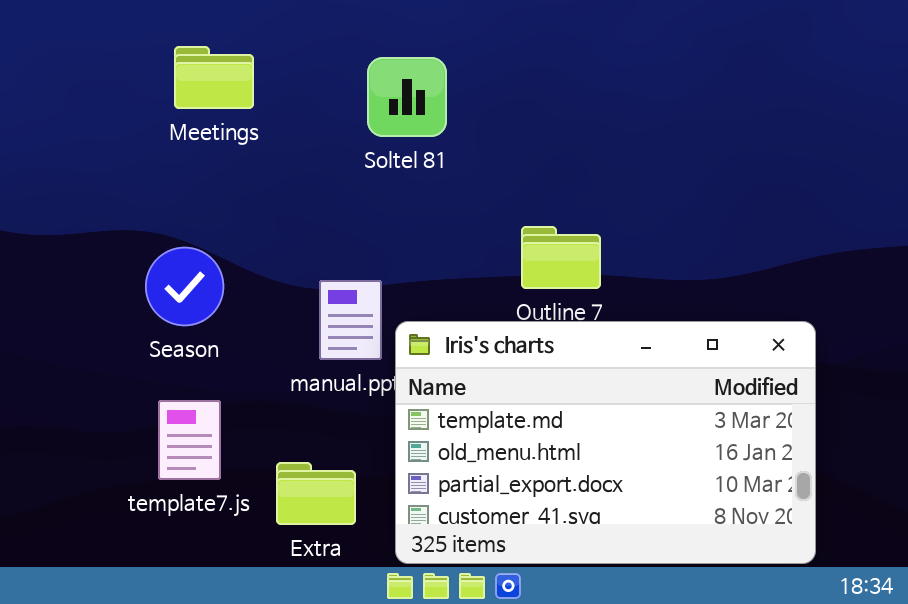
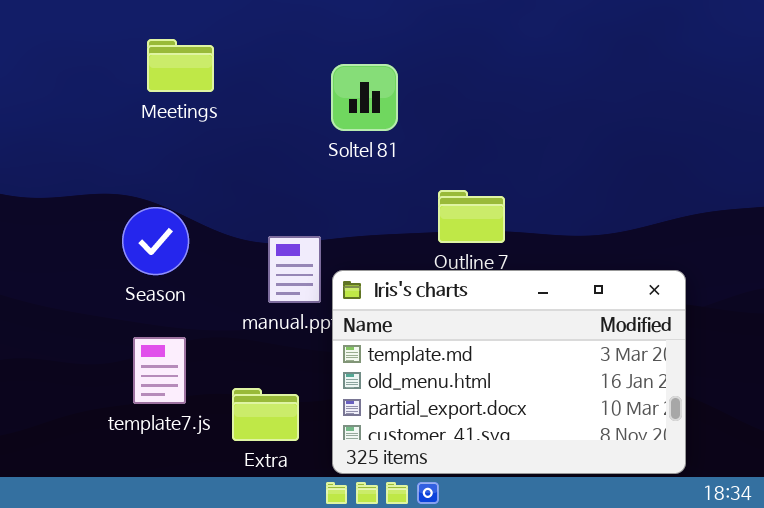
Soltel 81: [367,57,447,137] -> [331,64,398,131], moved

